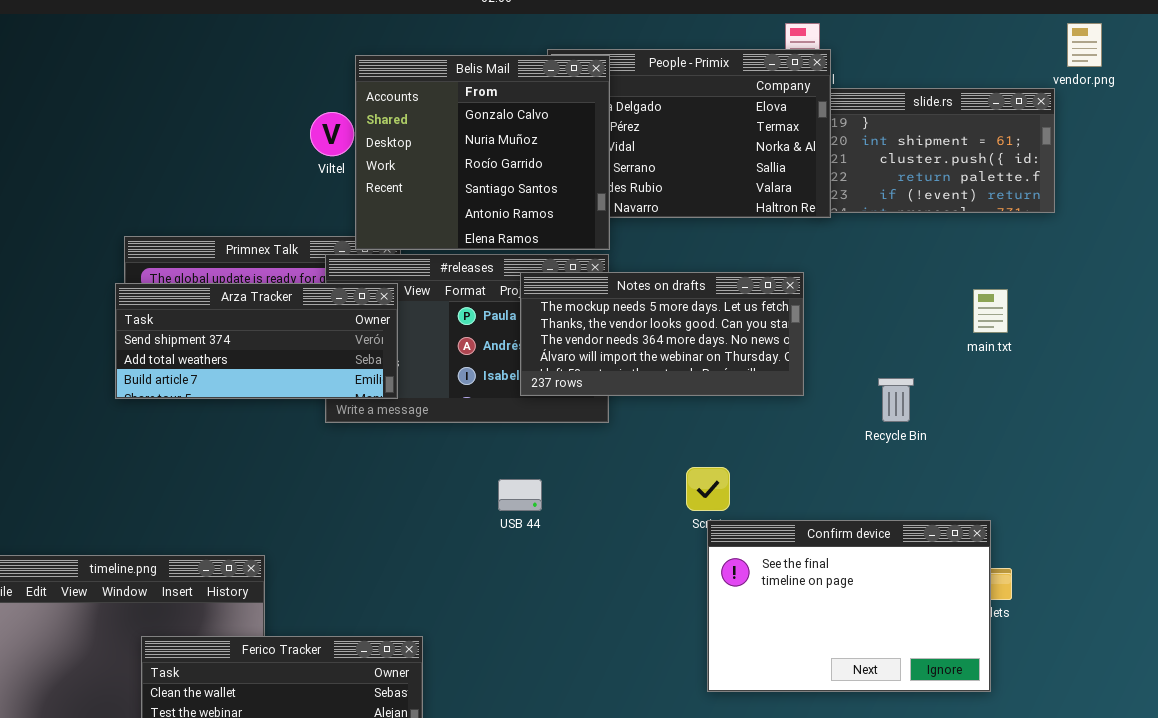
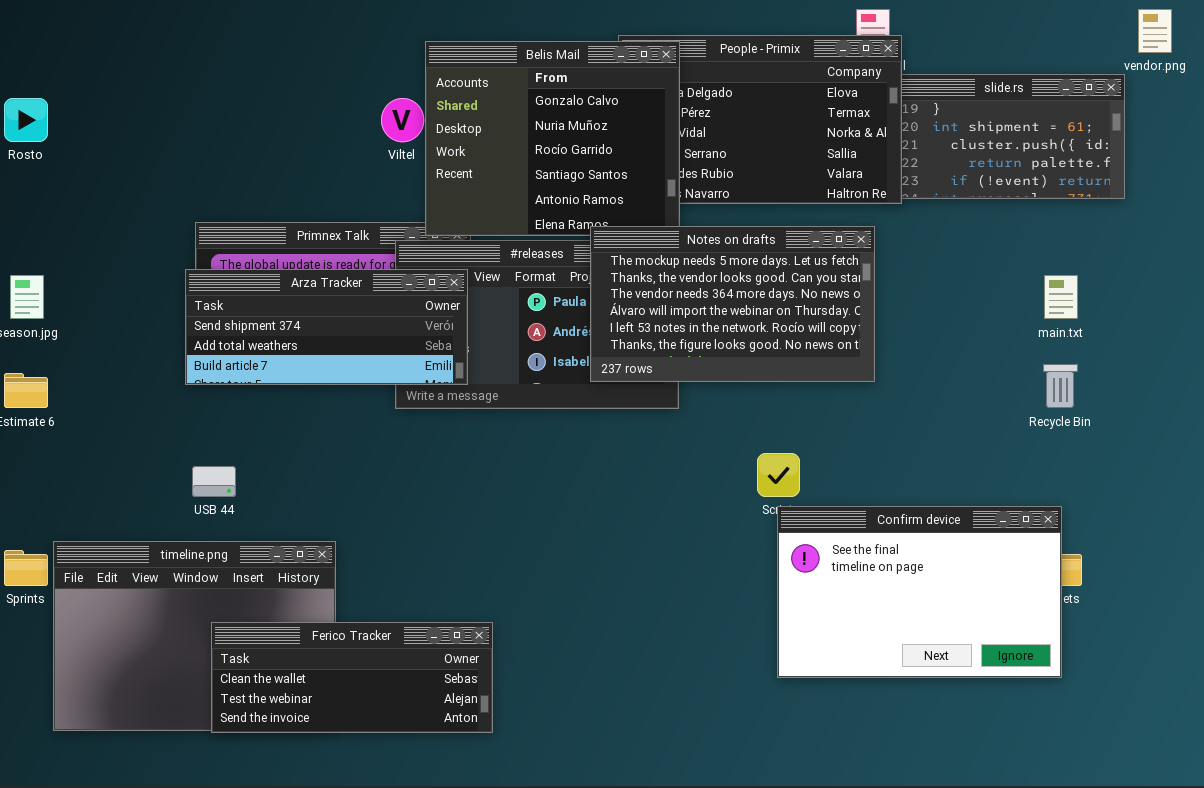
Notes on drafts: [520,272,804,396] -> [590,226,875,382], resized
Recycle Bin: [878,378,914,422] -> [1043,364,1078,408], moved
USB 44: [498,479,542,511] -> [192,466,236,497], moved

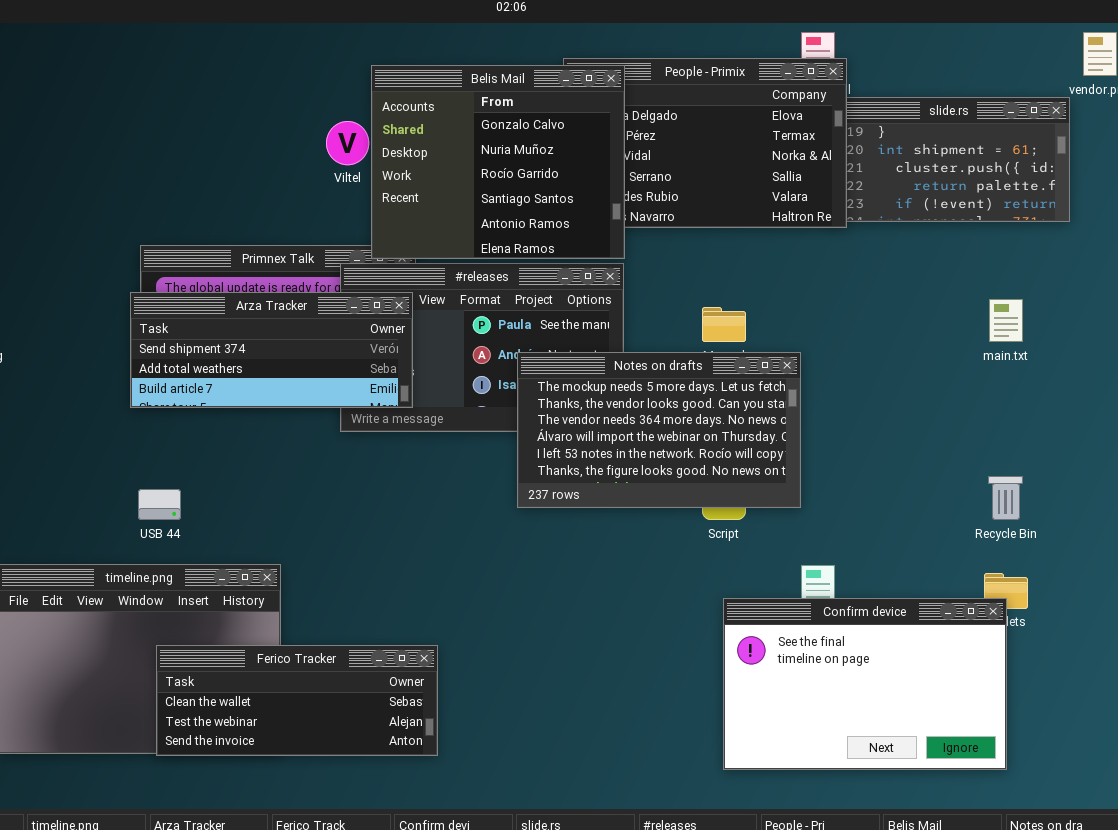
Notes on drafts: [590,226,875,382] -> [517,352,801,508], moved
Recycle Bin: [1043,364,1078,408] -> [988,476,1023,520], moved
Confirm device: [777,506,1062,678] -> [723,598,1007,770], moved

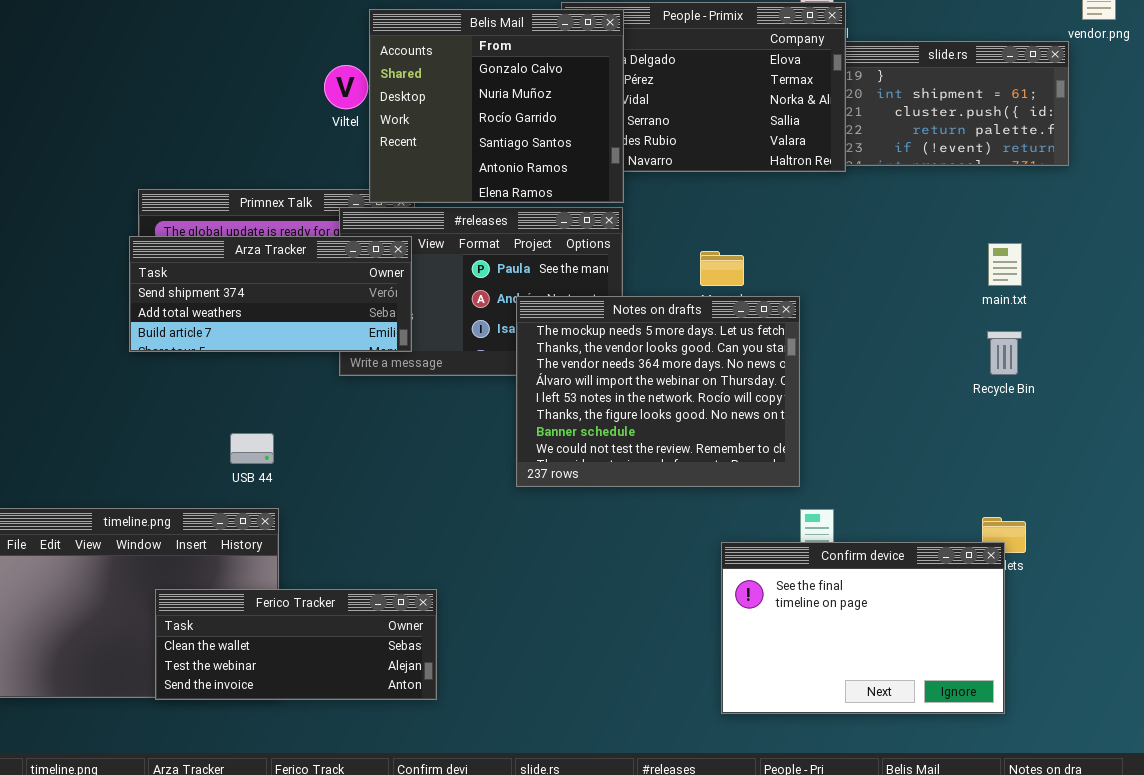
Notes on drafts: [517,352,801,508] -> [516,296,800,487], resized
Recycle Bin: [988,476,1023,520] -> [987,331,1022,375], moved
USB 44: [138,489,181,520] -> [230,433,274,464], moved

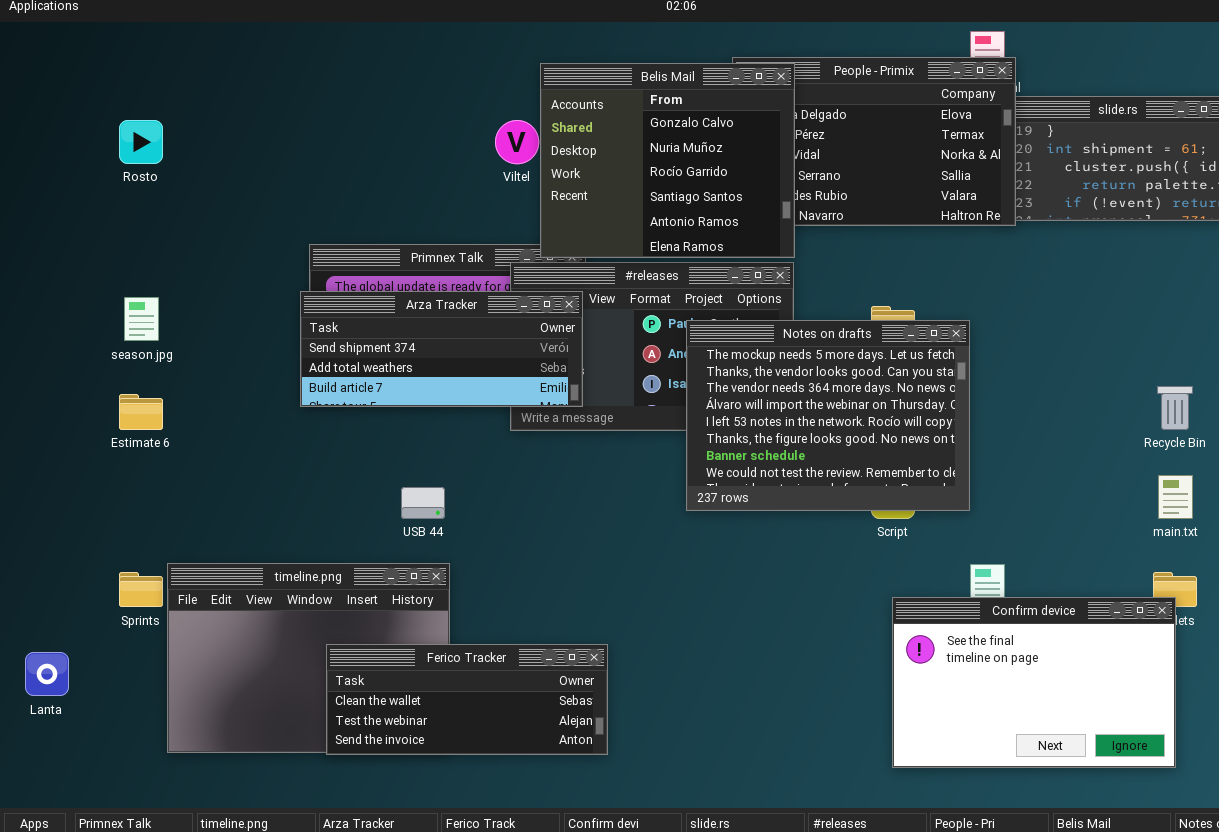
main.txt: [988,243,1022,286] -> [1158,475,1193,519], moved
Notes on drafts: [516,296,800,487] -> [686,320,970,511], moved

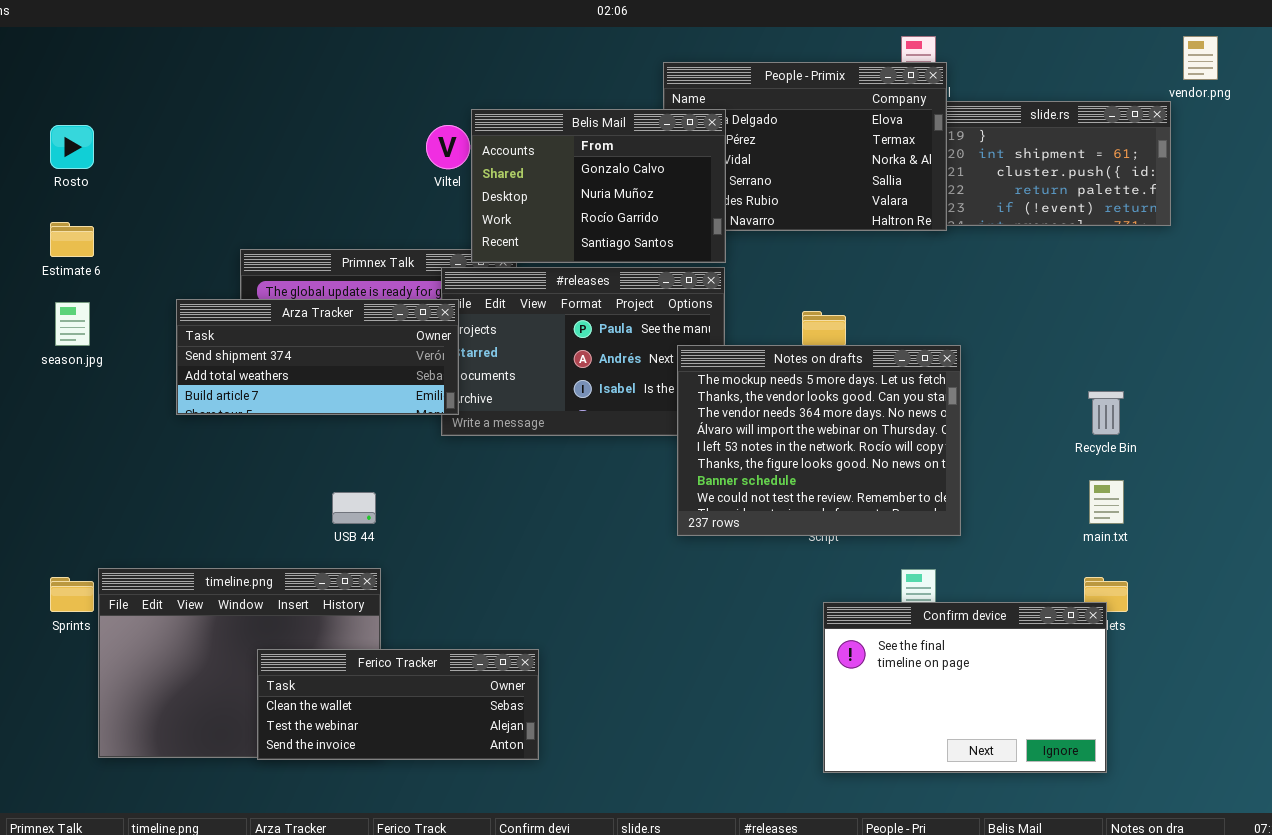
Belis Mail: [540,63,795,258] -> [471,109,726,263], resized
Arza Tracker: [300,291,583,407] -> [176,299,459,415], moved
Notes on drafts: [686,320,970,511] -> [677,345,961,536], moved
Estimate 6: [119,394,163,430] -> [50,222,94,257], moved

